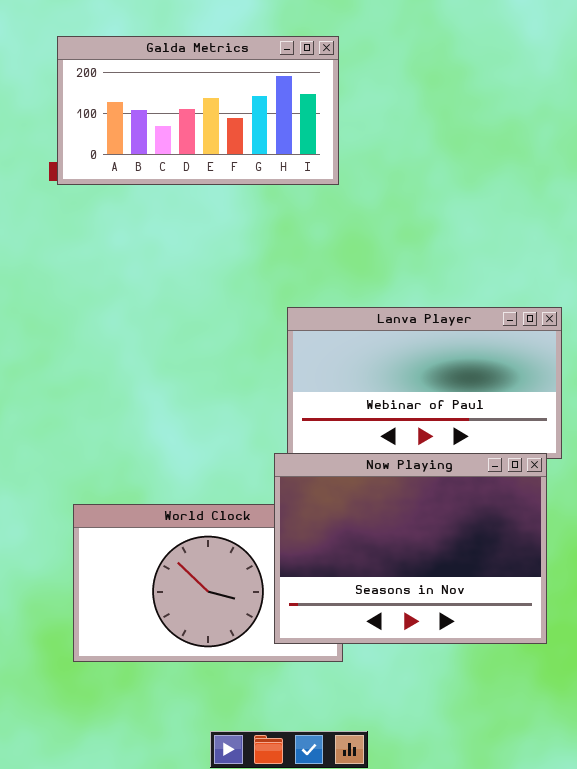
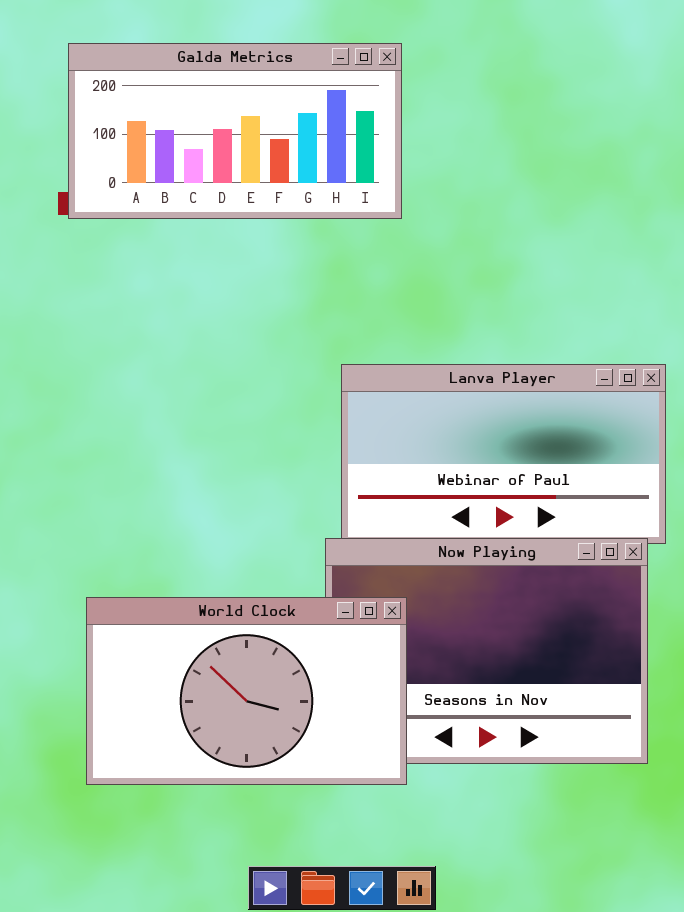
World Clock: [73,504,343,662] -> [86,597,407,785], raised

